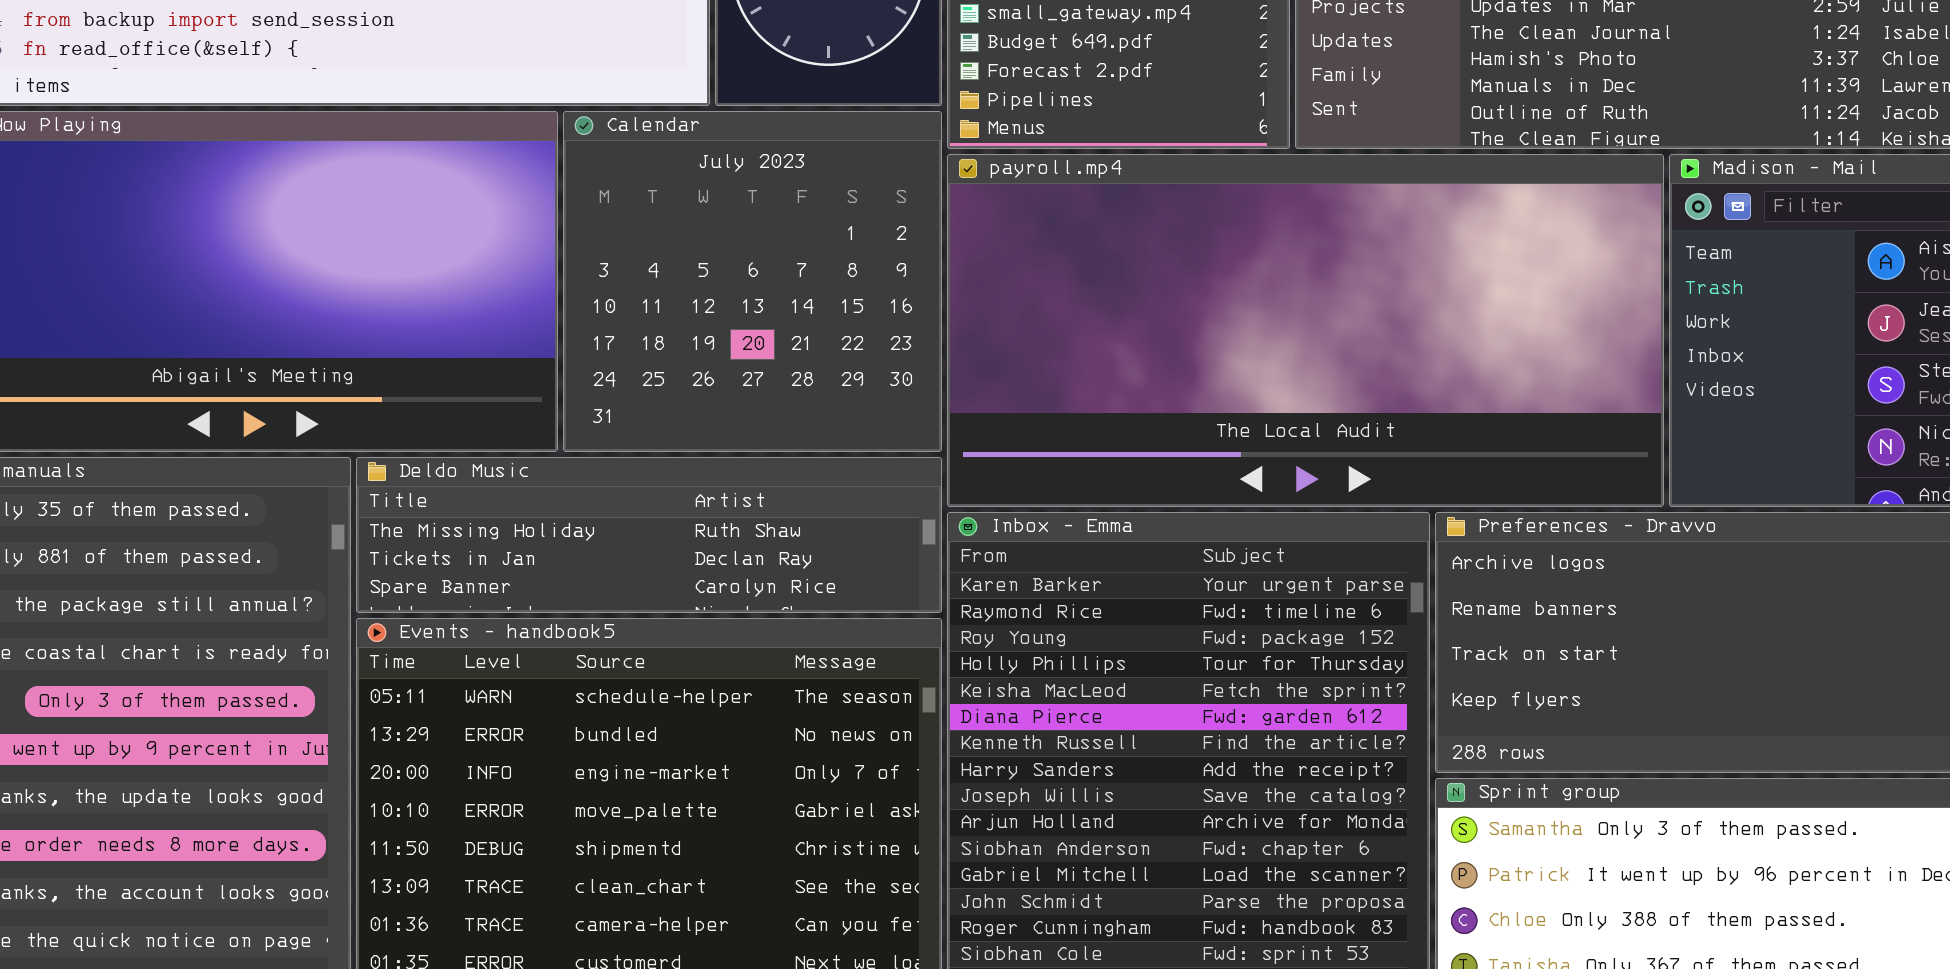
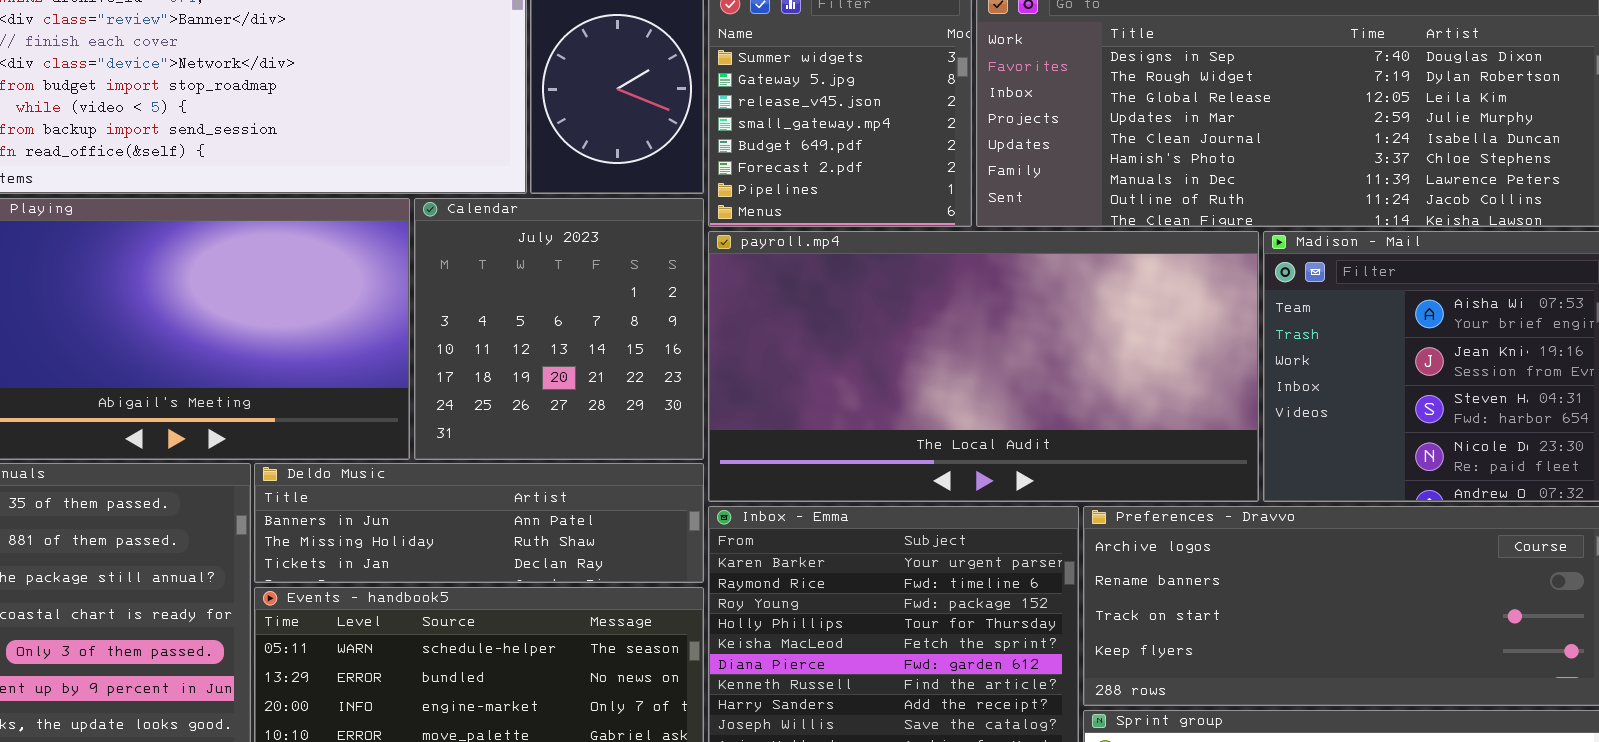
Deldo Music: [356,457,942,613] -> [254,463,704,583], scrolled up 1 row

